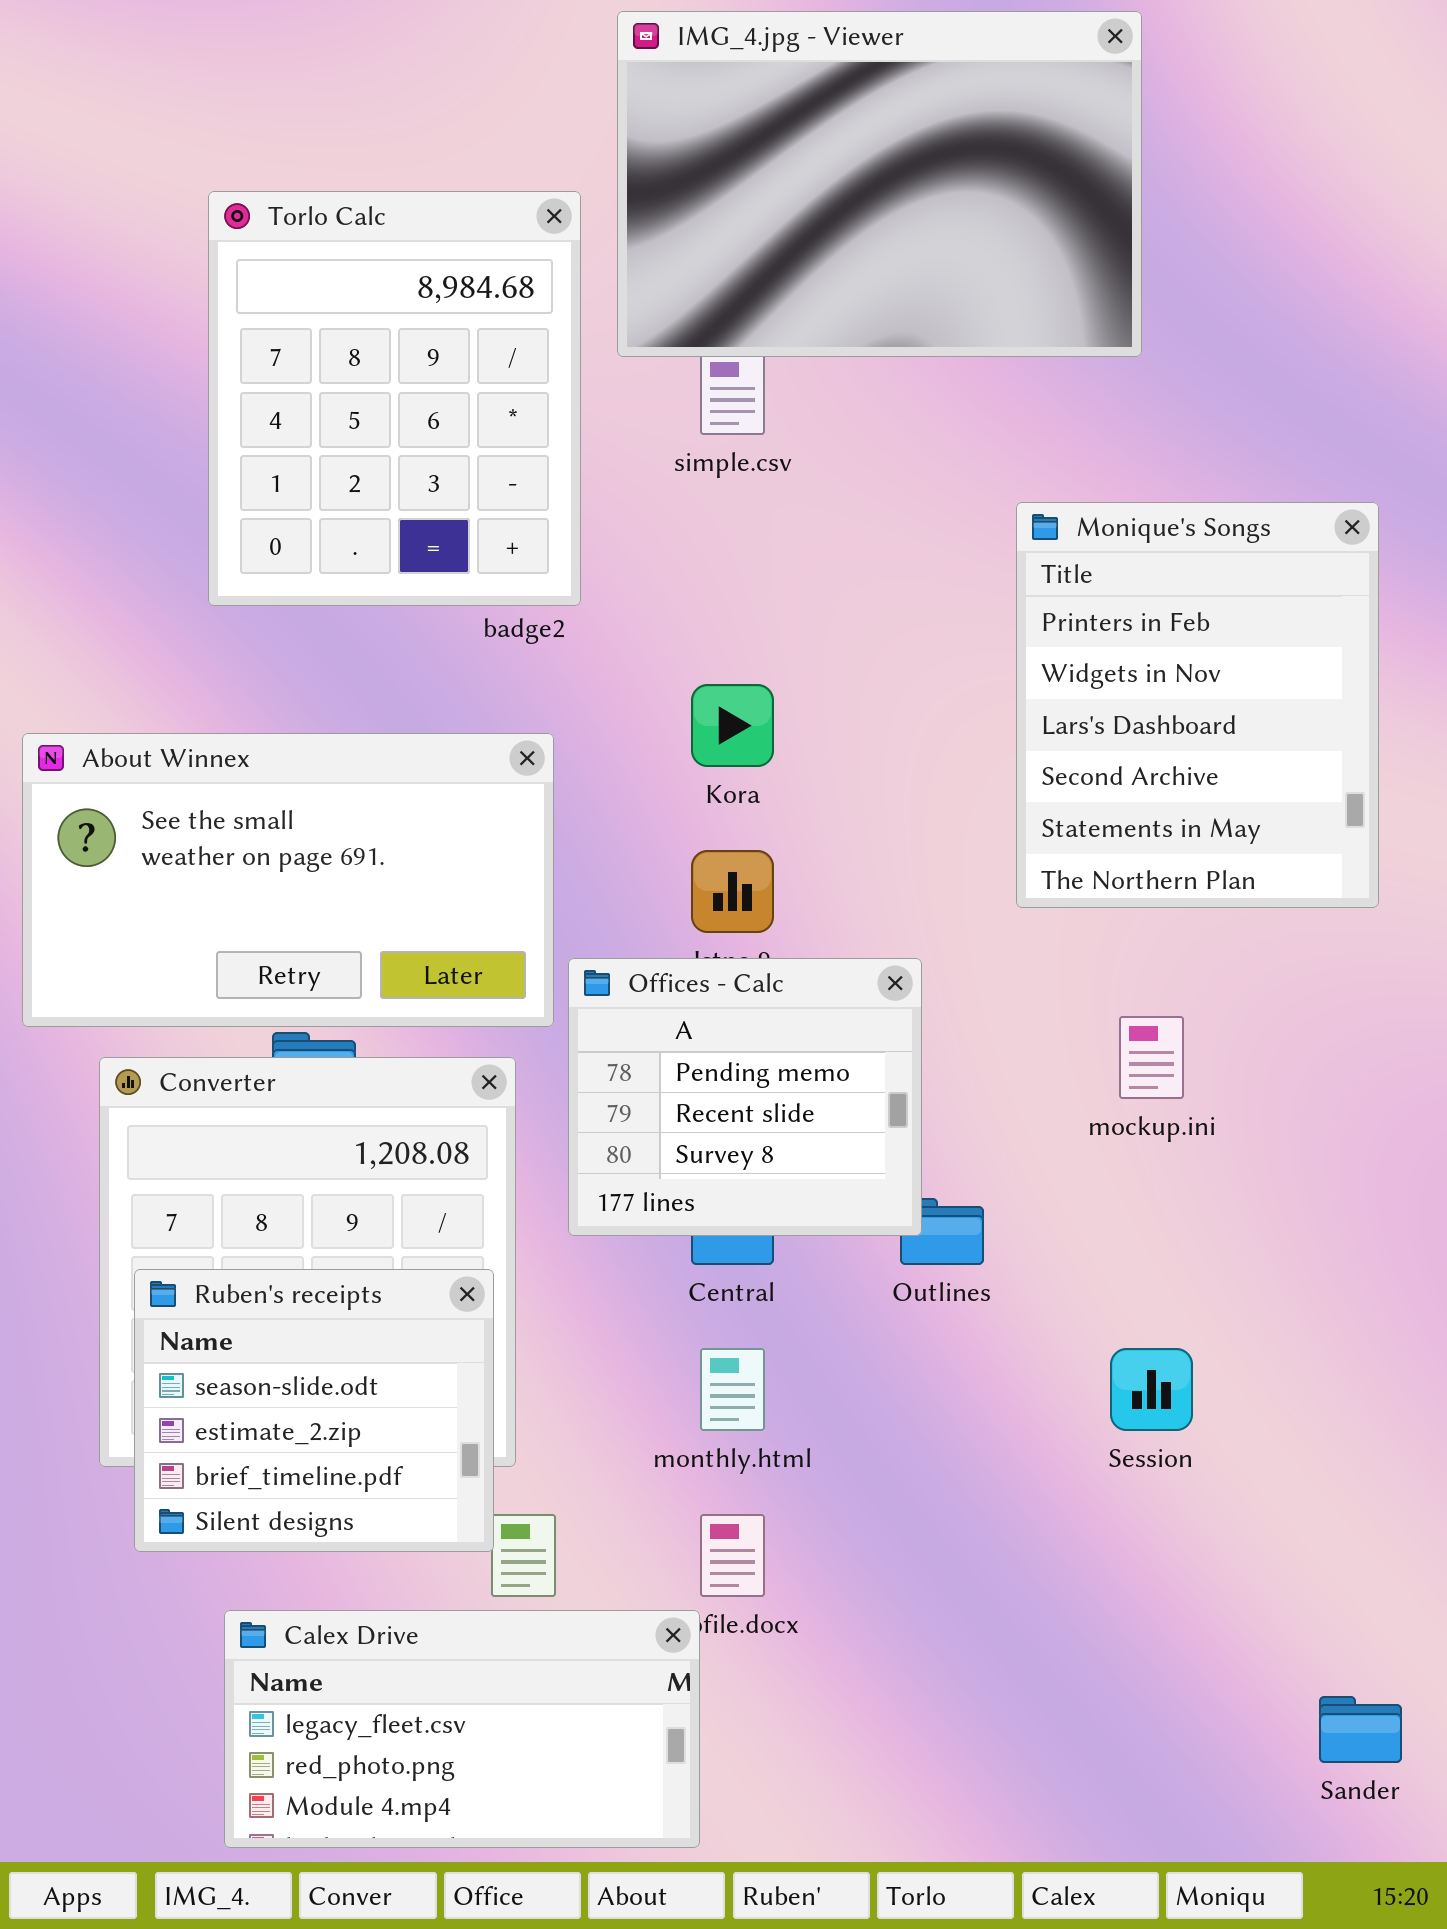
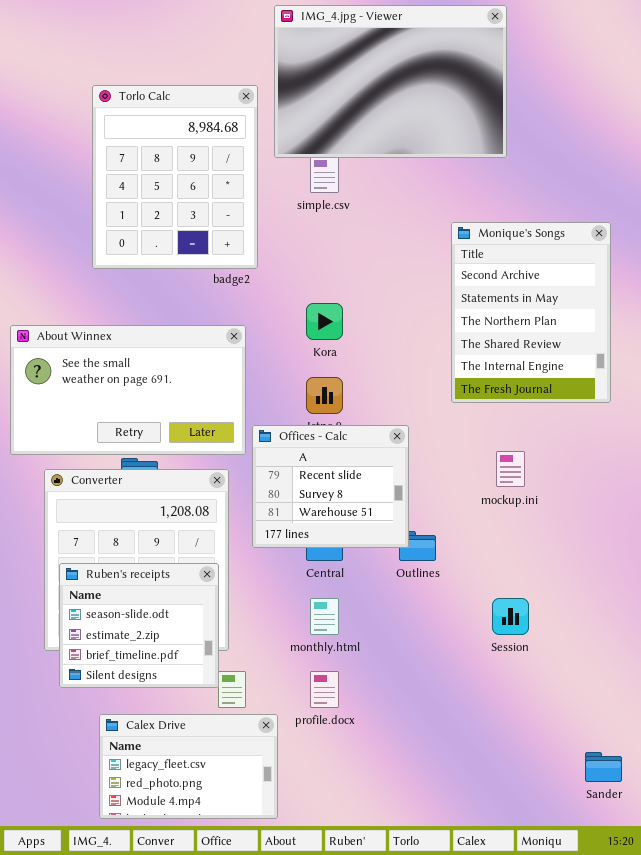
Monique's Songs: [1016,502,1379,908] -> [451,222,611,403], scrolled down 3 rows
Offices - Calc: [568,958,922,1236] -> [252,425,409,548], scrolled down 1 row
Calex Drive: [224,1610,700,1848] -> [99,714,278,819], resized

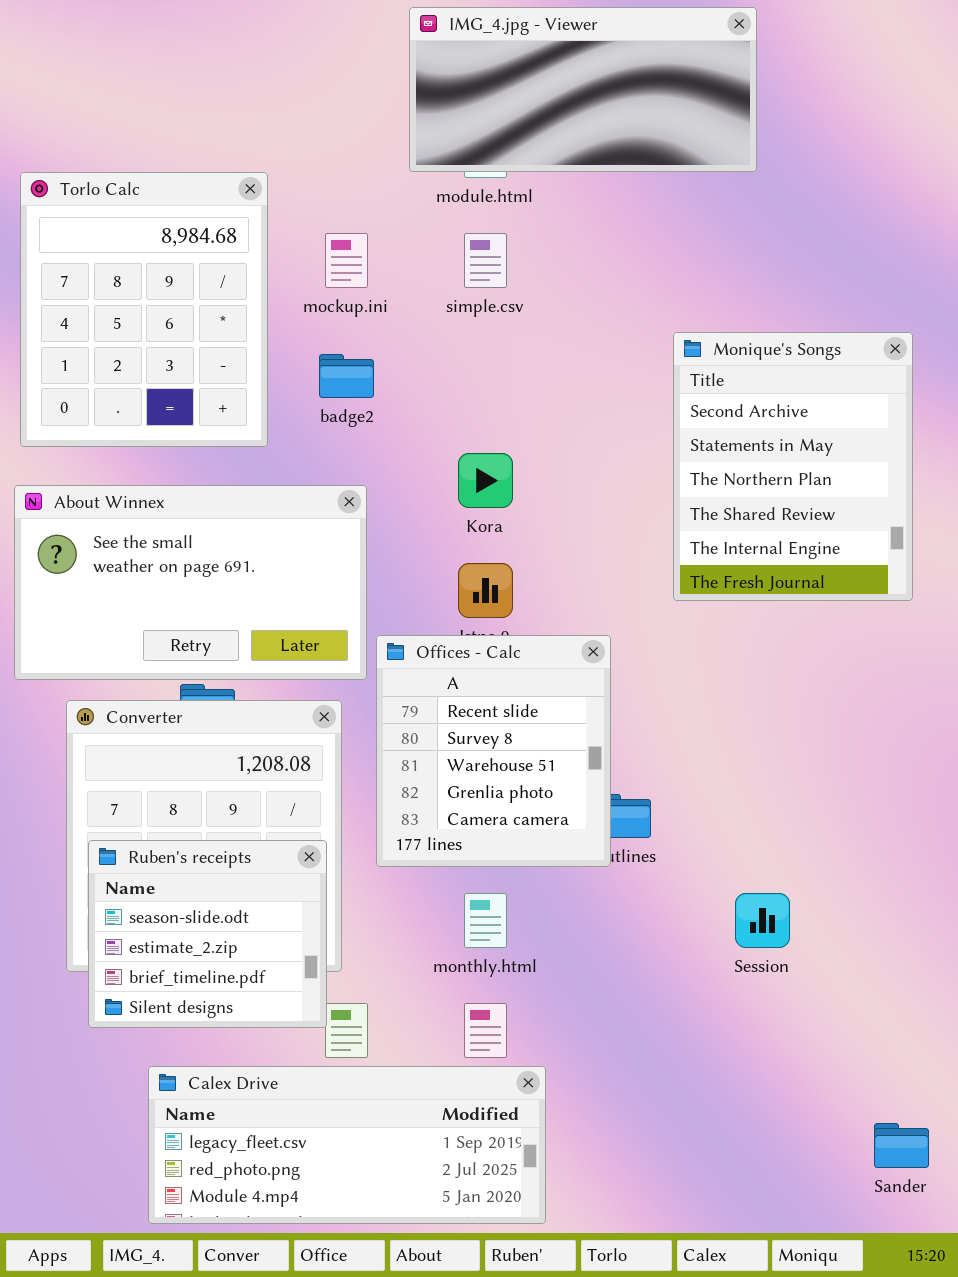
IMG_4.jpg - Viewer: [274,5,507,158] -> [409,7,757,172], resized
Torlo Calc: [92,85,258,269] -> [20,172,268,447], moved
Offices - Calc: [252,425,409,548] -> [376,635,611,867], resized
mockup.ini: [496,451,525,487] -> [325,233,368,288], moved
Calex Drive: [99,714,278,819] -> [148,1066,546,1224], resized

